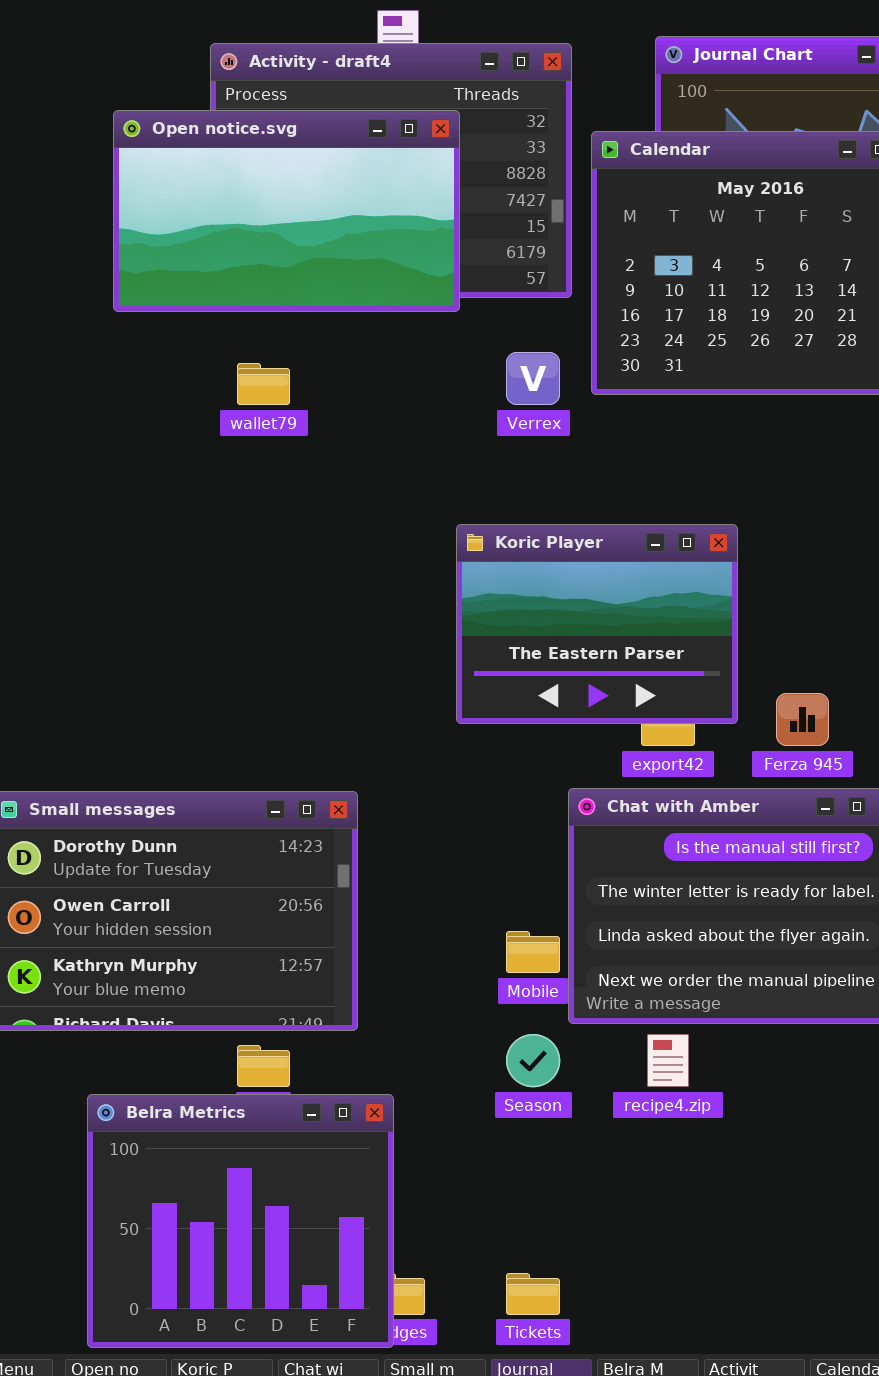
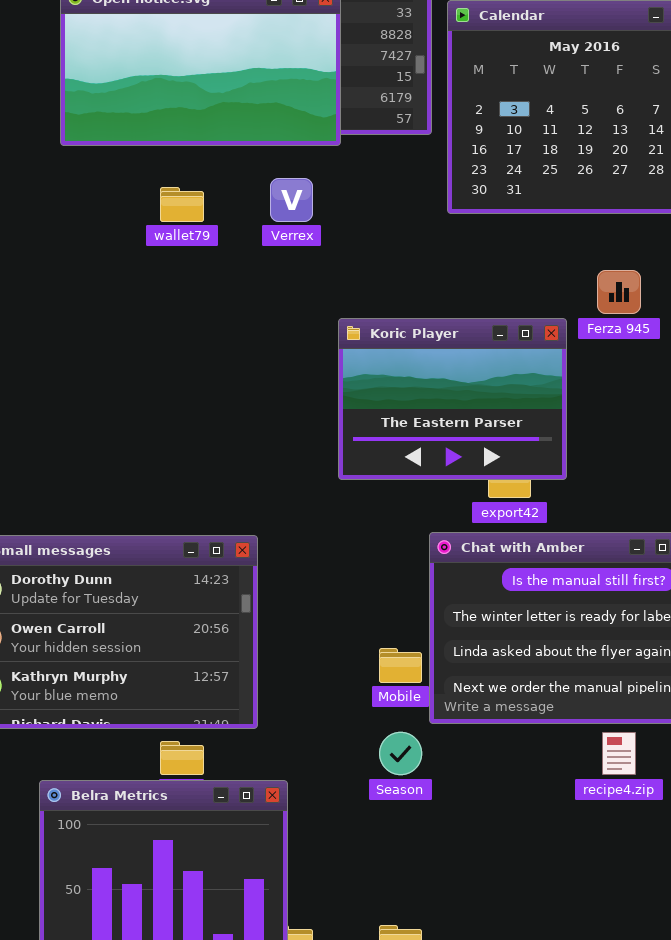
Verrex: [506,352,560,405] -> [270,178,313,222], moved
Ferza 945: [776,693,829,746] -> [597,270,641,314], moved
recipe4.zip: [647,1034,689,1087] -> [602,732,636,775], moved

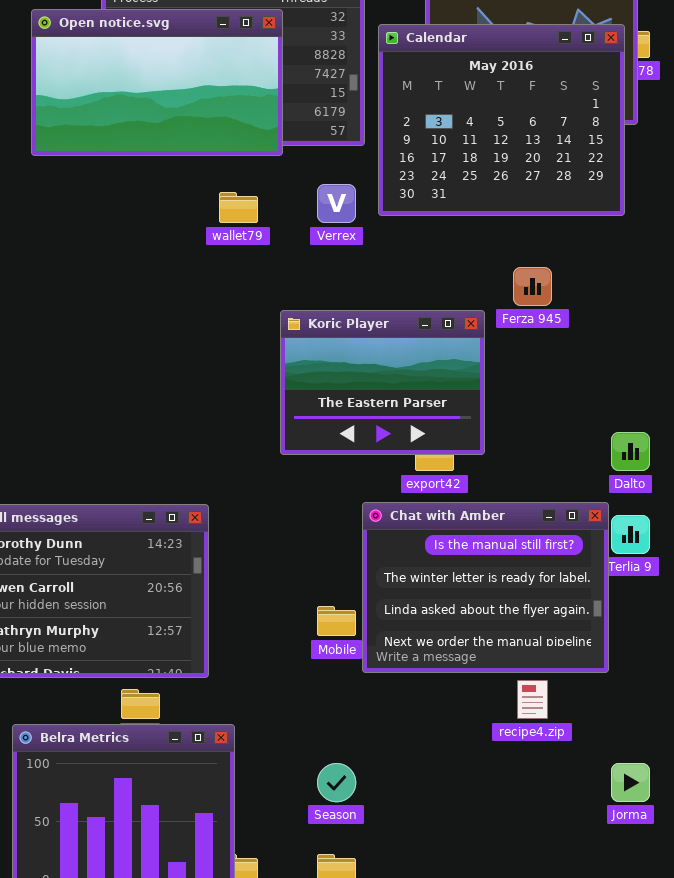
Verrex: [270,178,313,222] -> [317,184,356,223], moved
wallet79: [160,187,204,222] -> [219,192,258,223], moved
Season: [379,732,422,775] -> [317,763,356,802], moved

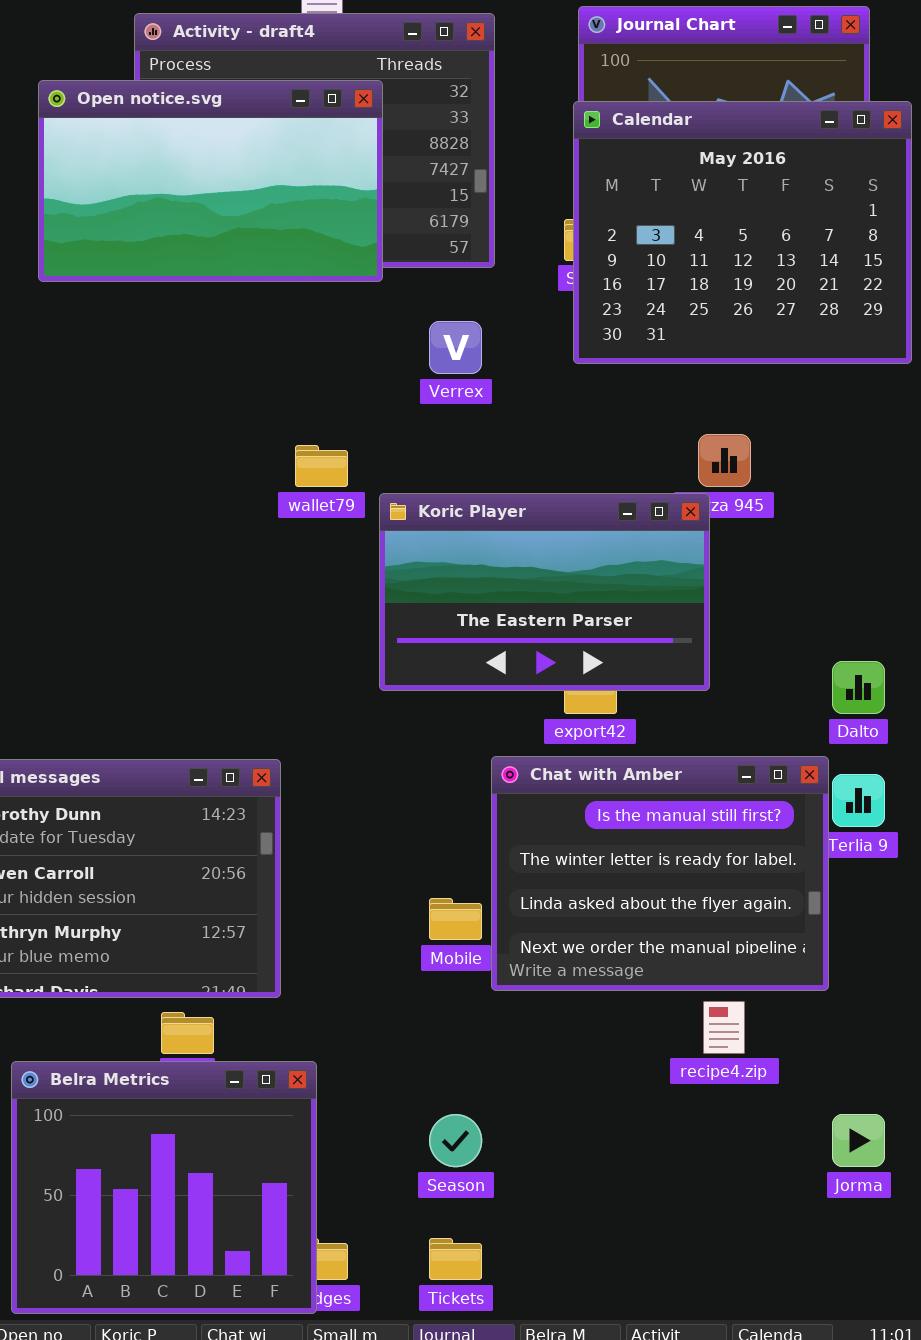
Calendar: [378,24,625,216] -> [573,101,912,364], moved
wallet79: [219,192,258,223] -> [295,445,348,487], moved
Koric Player: [280,310,485,455] -> [379,493,710,691], resized

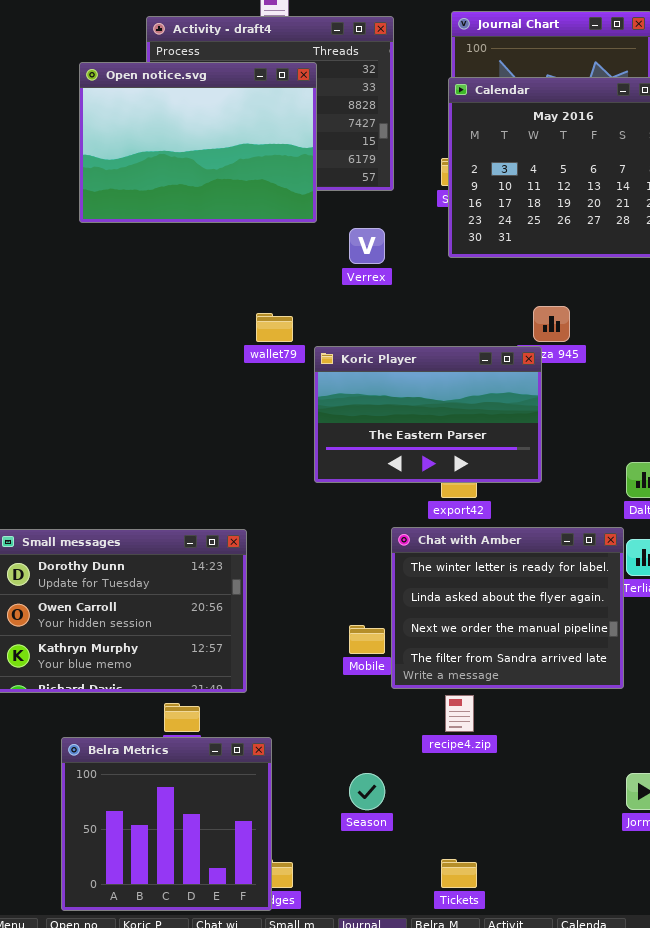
Open notice.svg: [38,80,383,282] -> [79,62,317,223], resized
Chat with Amber: [491,756,829,991] -> [391,527,624,689], scrolled down 1 row
recipe4.zip: [703,1001,745,1054] -> [445,695,474,732], moved
Tickets: [429,1238,482,1280] -> [441,859,477,888], moved

